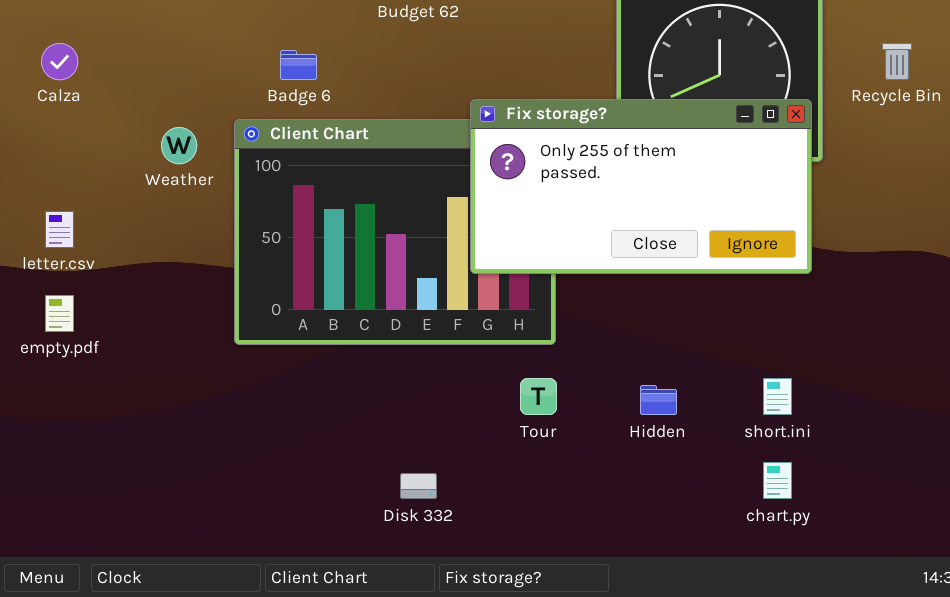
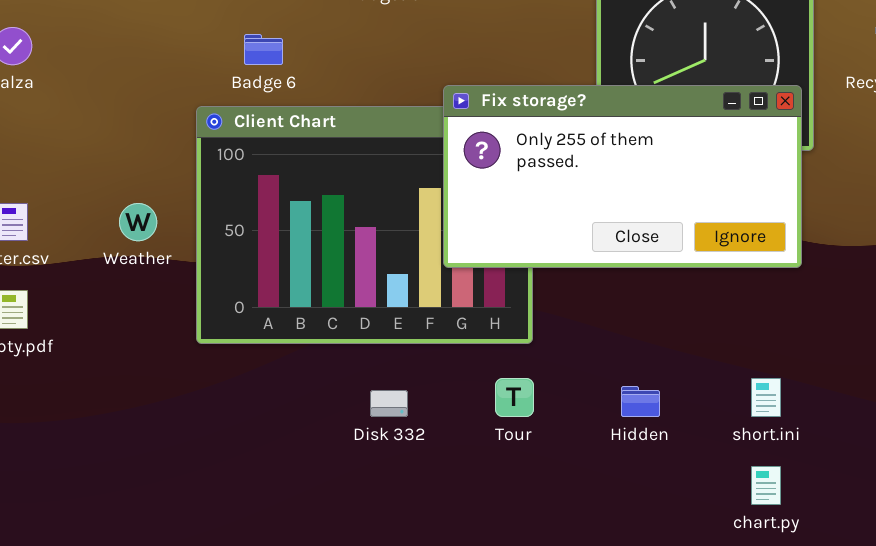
Weather: [161,127,197,164] -> [119,203,157,241], moved
Disk 332: [400,473,437,499] -> [370,390,408,417], moved

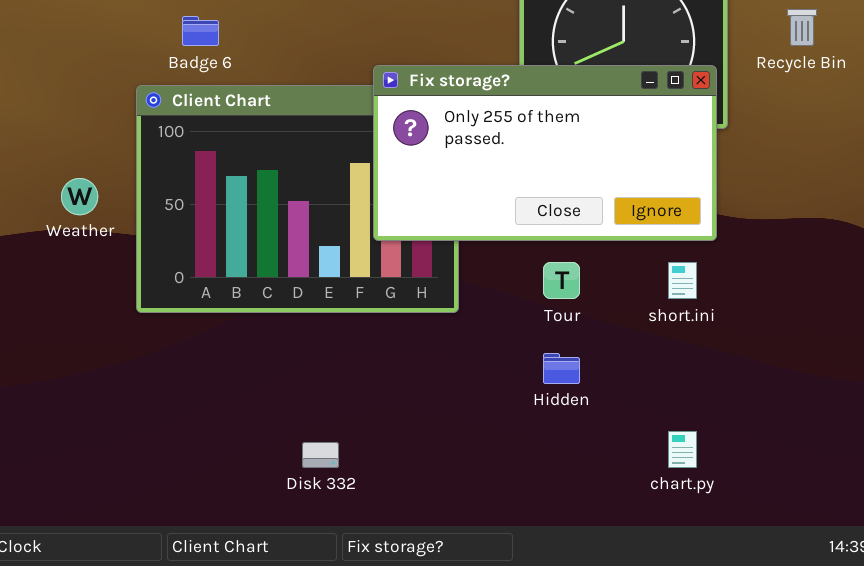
Tour: [495,378,534,417] -> [543,262,580,299], moved
short.ini: [751,378,781,417] -> [668,262,697,299], moved
Disk 332: [370,390,408,417] -> [302,442,339,468], moved

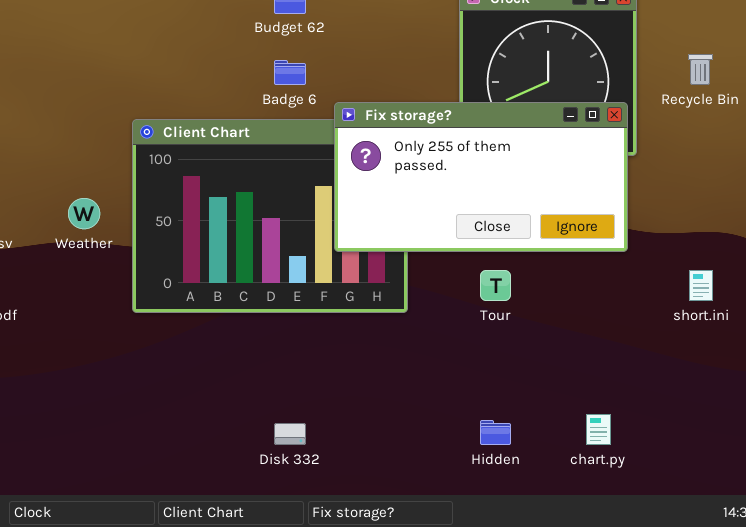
Badge 6: [182,16,219,46] -> [274,60,306,85], moved
short.ini: [668,262,697,299] -> [689,270,713,301], moved
Hidden: [543,353,580,384] -> [480,420,511,445], moved

